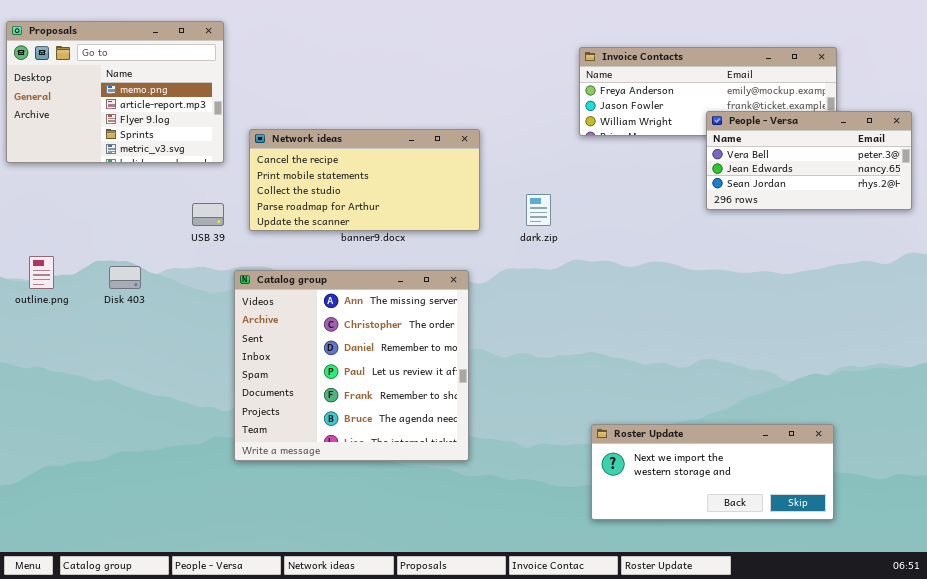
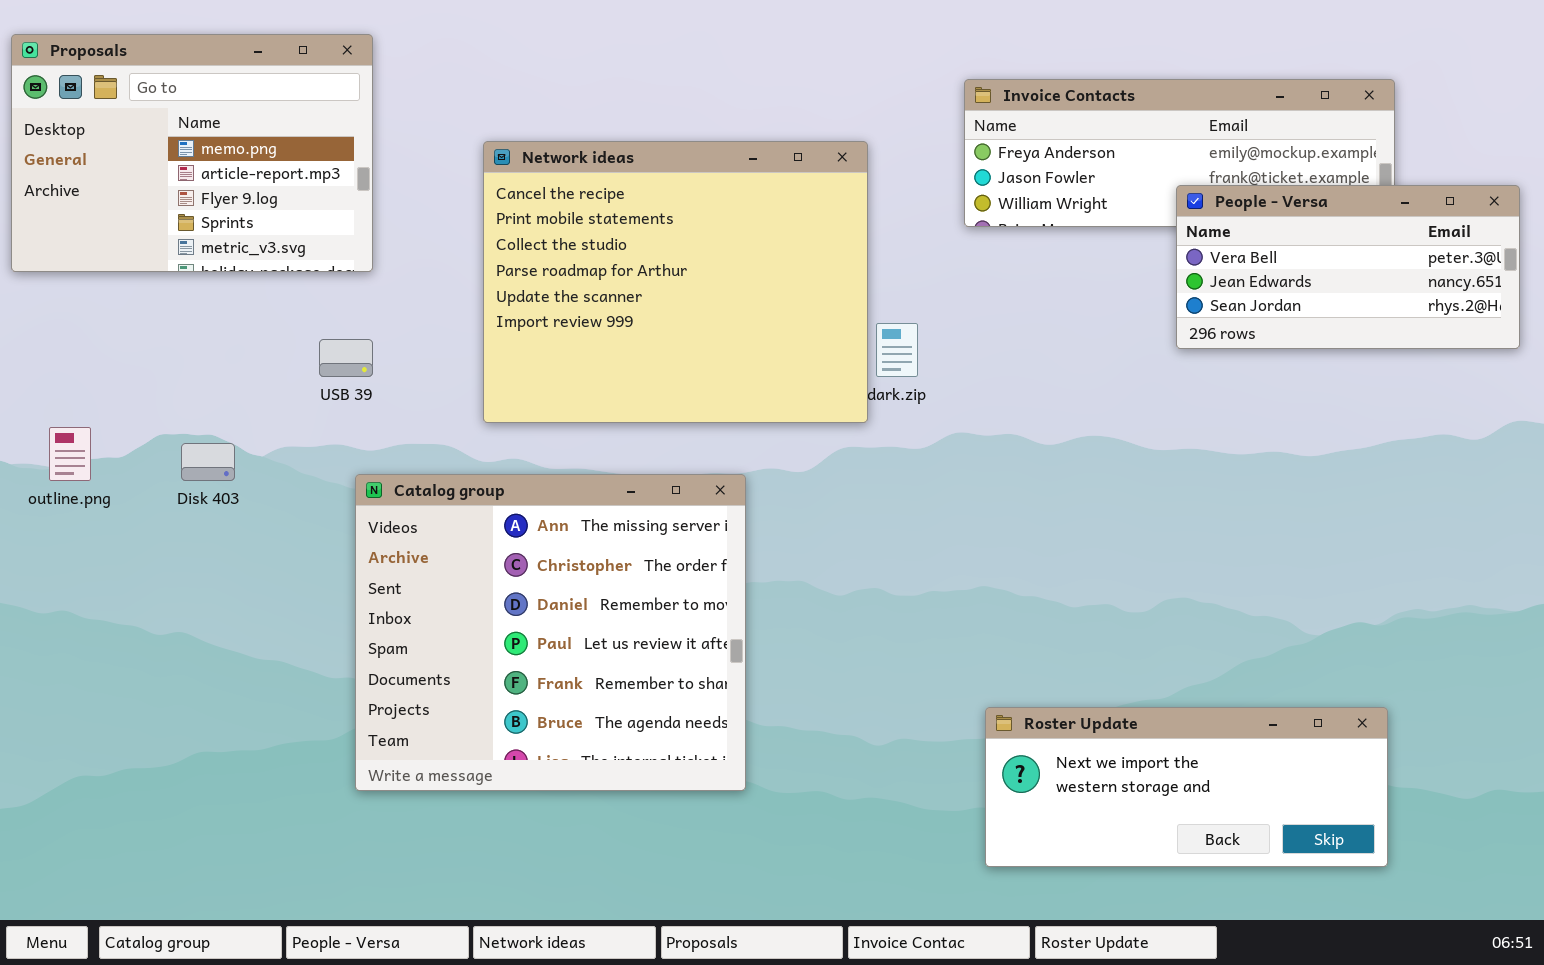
Network ideas: [249,129,480,231] -> [483,141,868,423], moved, resized
Catalog group: [234,270,469,461] -> [355,474,746,791], moved

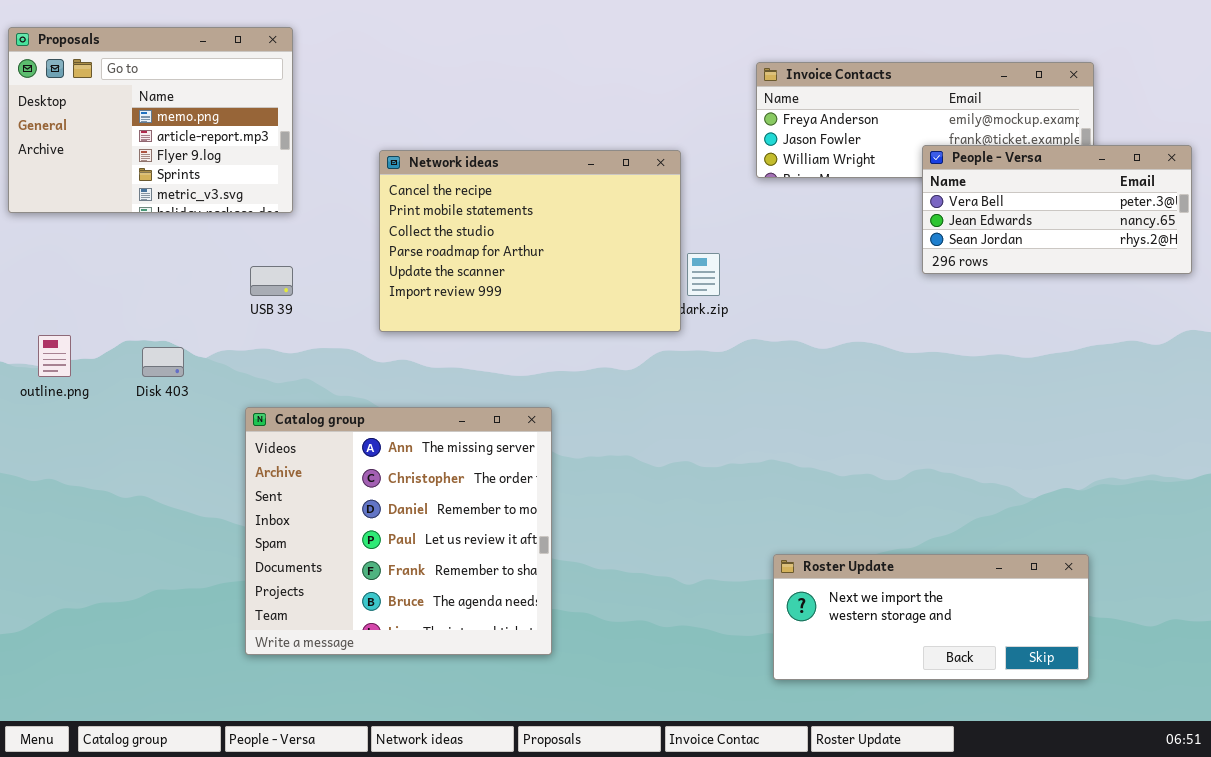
Network ideas: [483,141,868,423] -> [379,150,681,332], resized
Catalog group: [355,474,746,791] -> [245,407,552,655], moved

